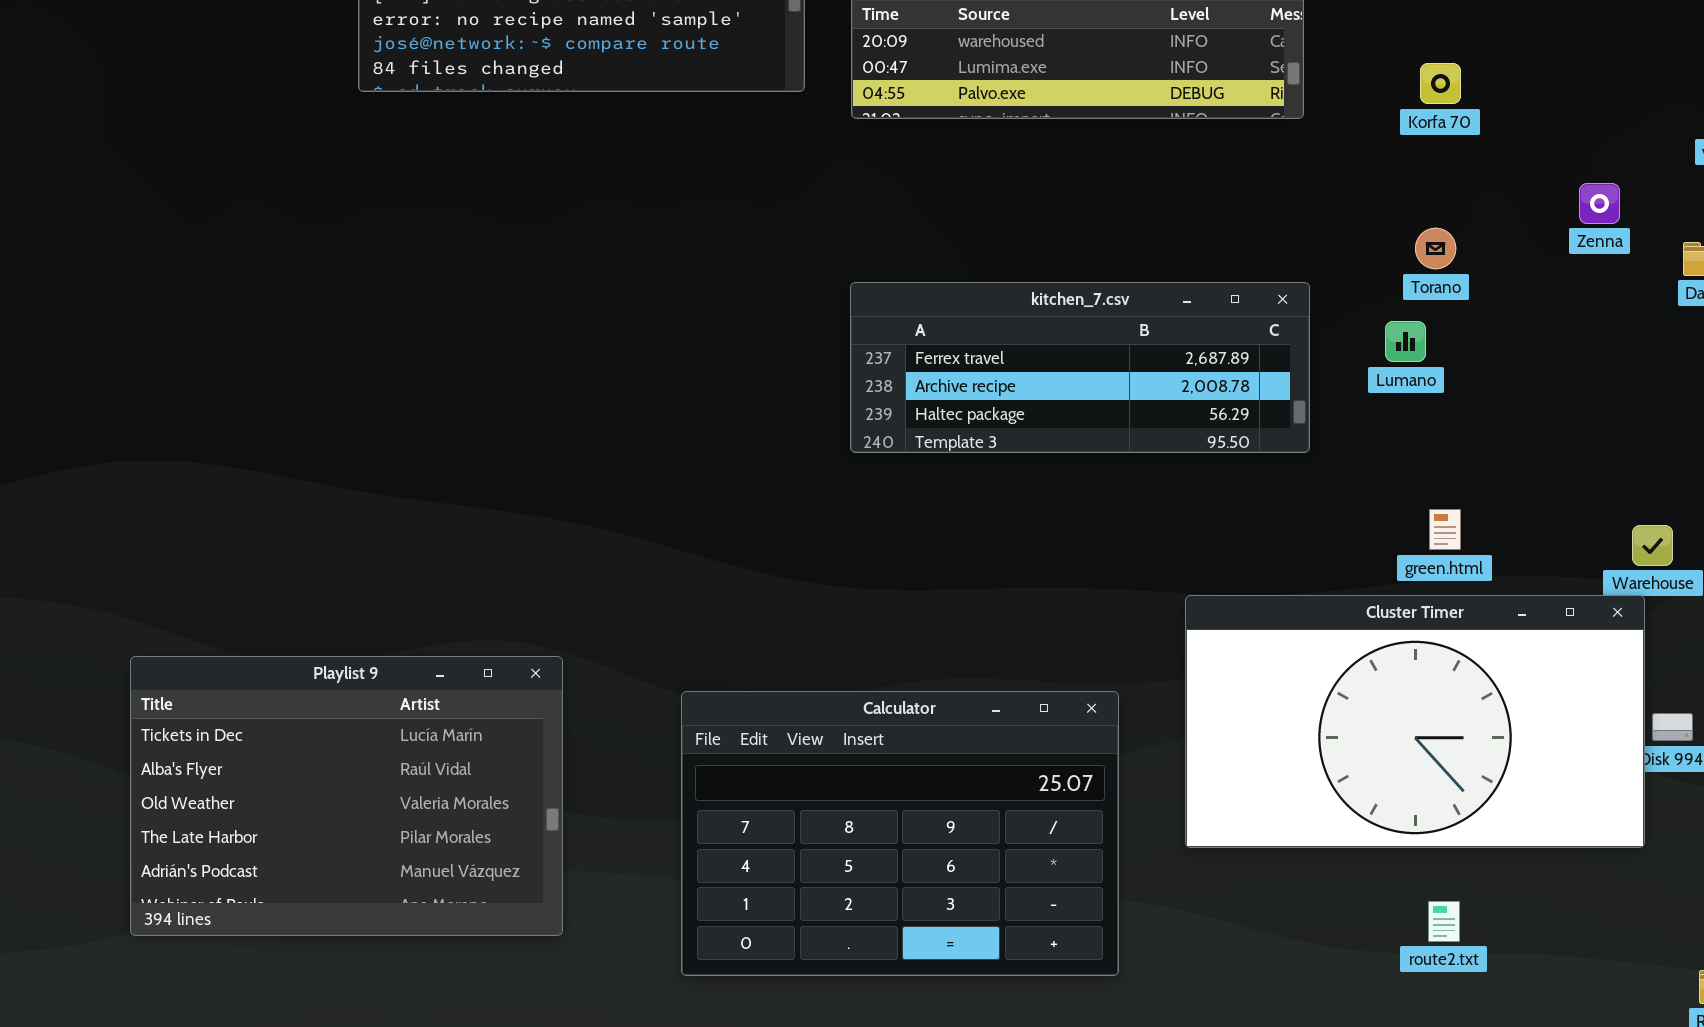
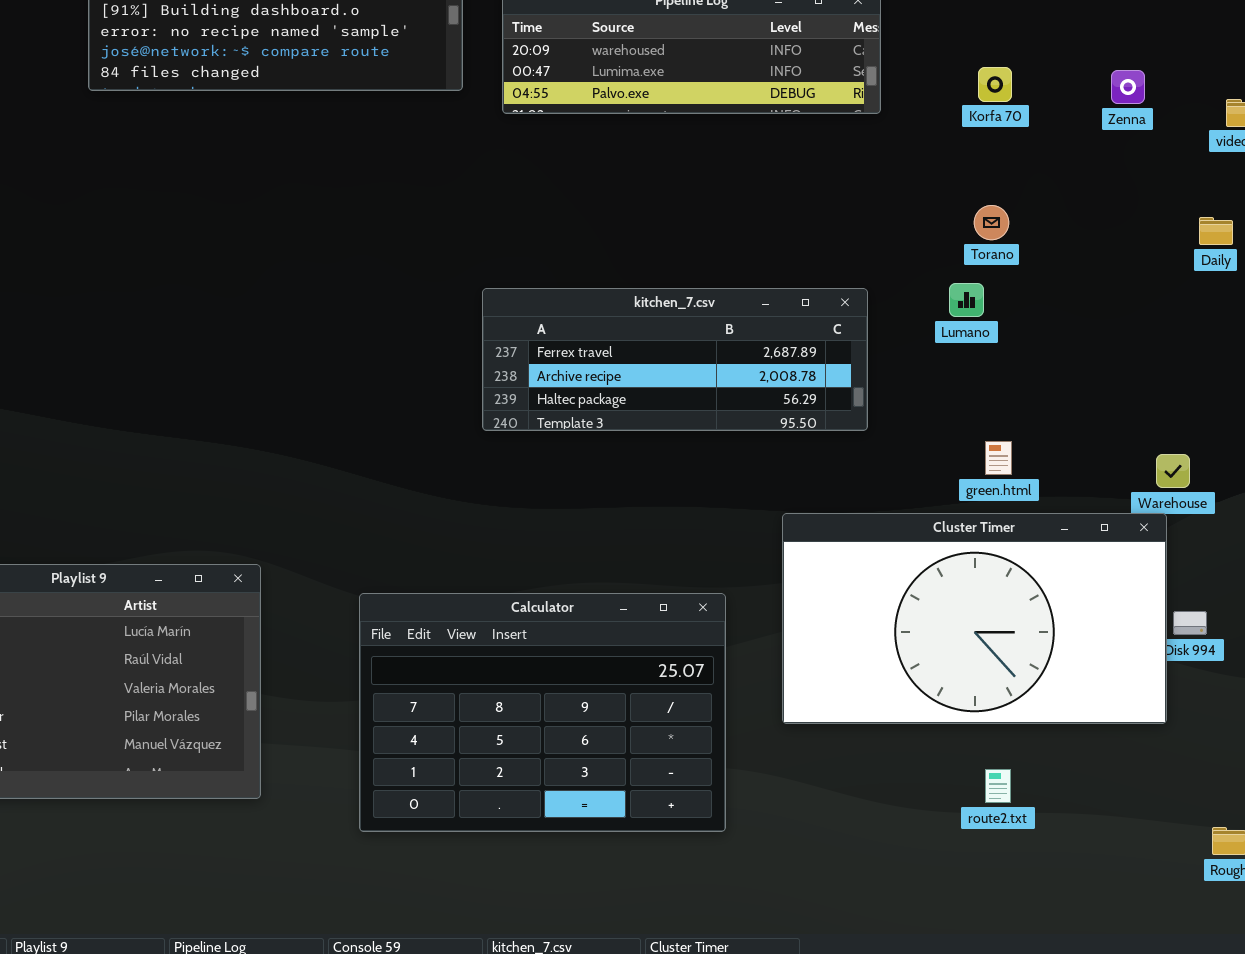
Zenna: [1579,183,1620,224] -> [1111,70,1145,104], moved
kitchen_7.csv: [850,282,1310,453] -> [482,288,868,431], moved

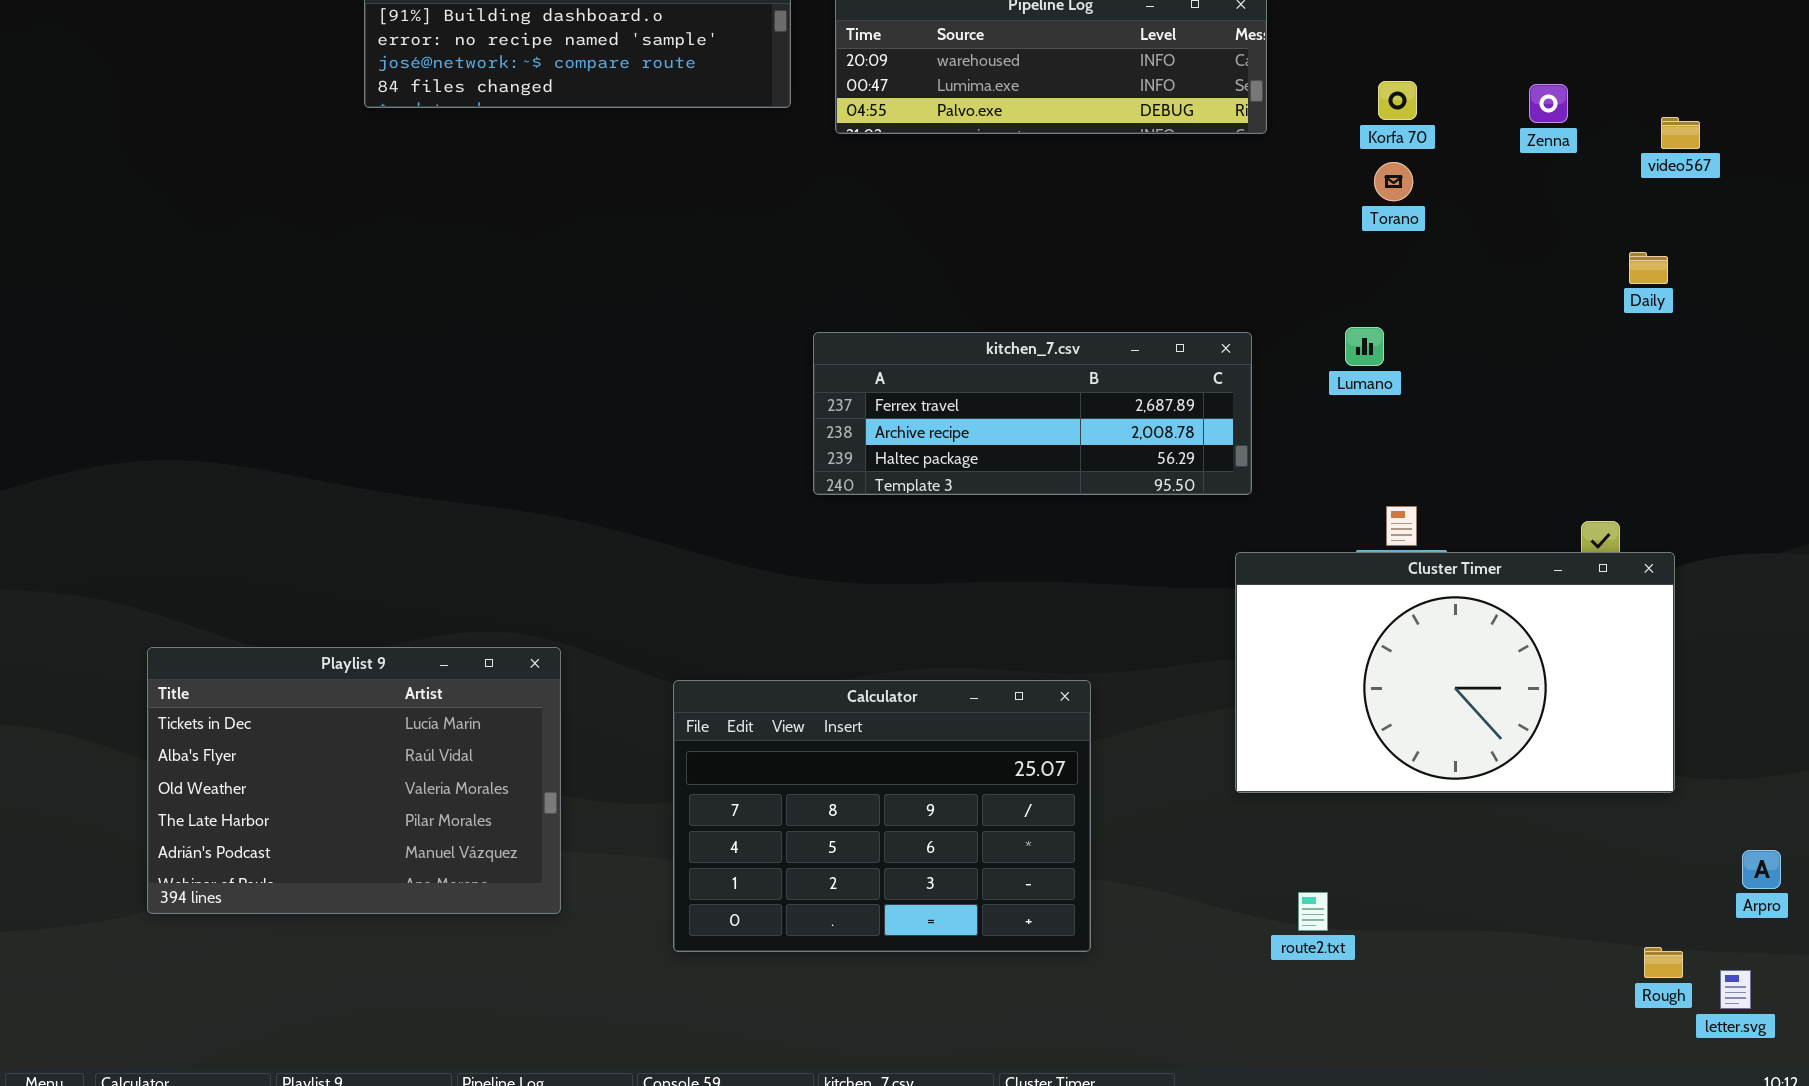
Torano: [974,205,1009,240] -> [1374,162,1413,201], moved
Cluster Timer: [782,513,1167,724] -> [1235,552,1675,793], moved
route2.txt: [985,769,1011,803] -> [1298,892,1328,931], moved

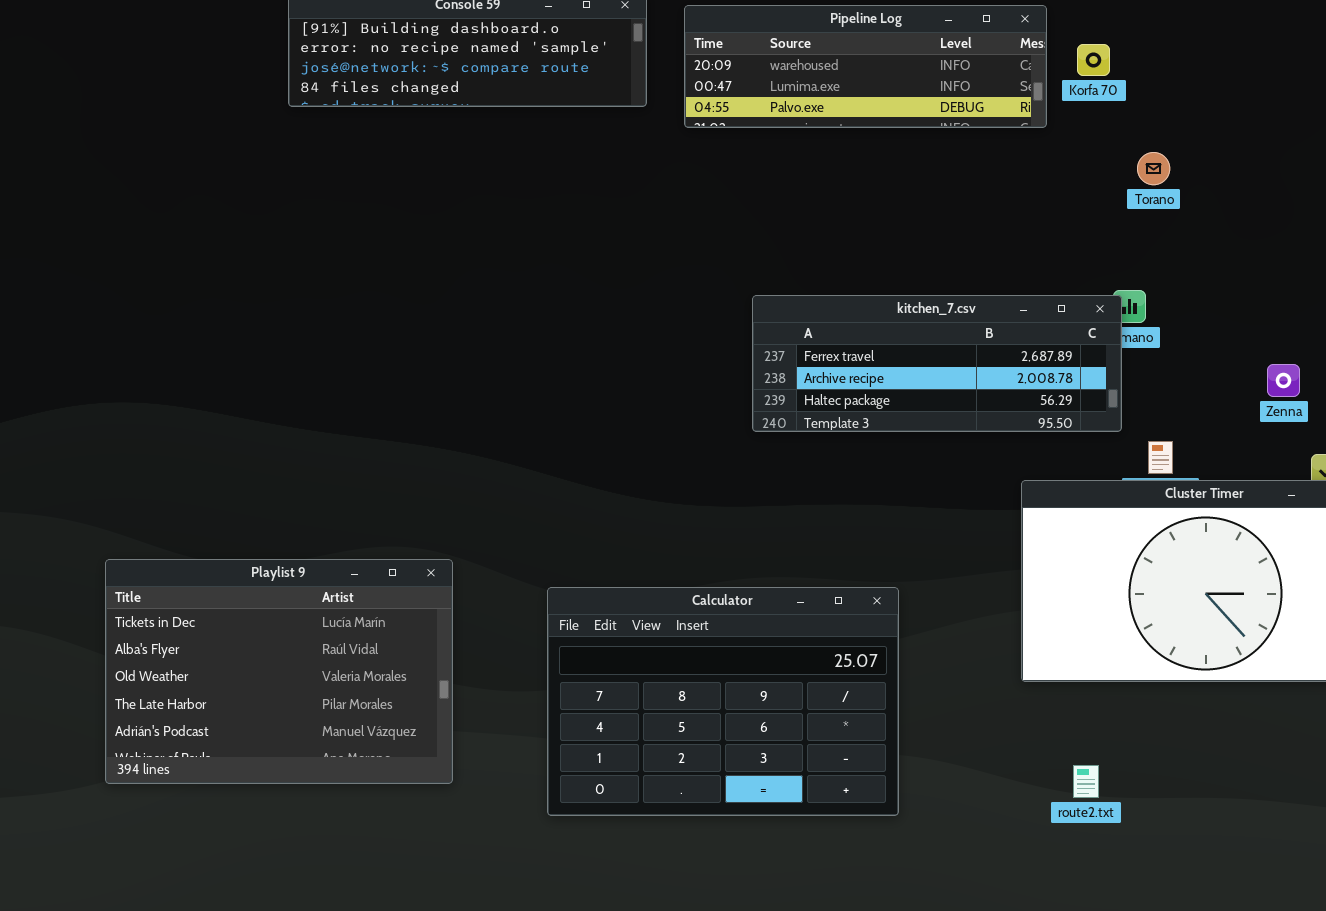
Korfa 70: [1378,81,1417,120] -> [1077,44,1110,76], moved
Zenna: [1529,84,1568,123] -> [1267,364,1300,397], moved
kitchen_7.csv: [813,332,1252,495] -> [752,295,1122,432], moved

